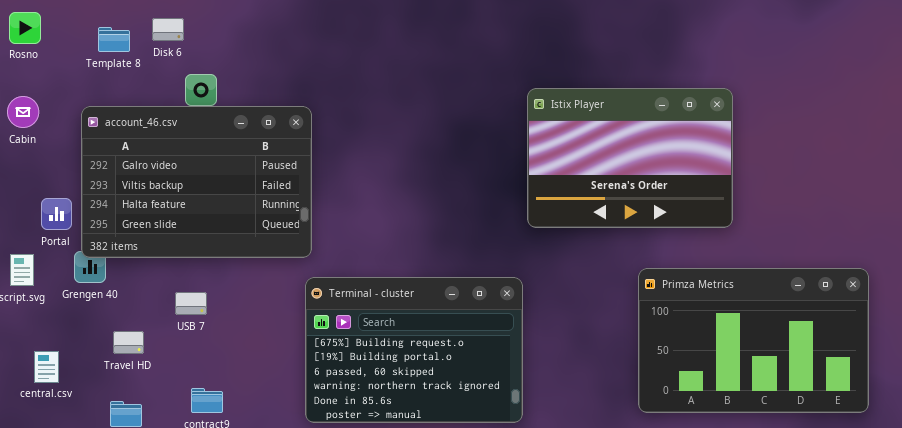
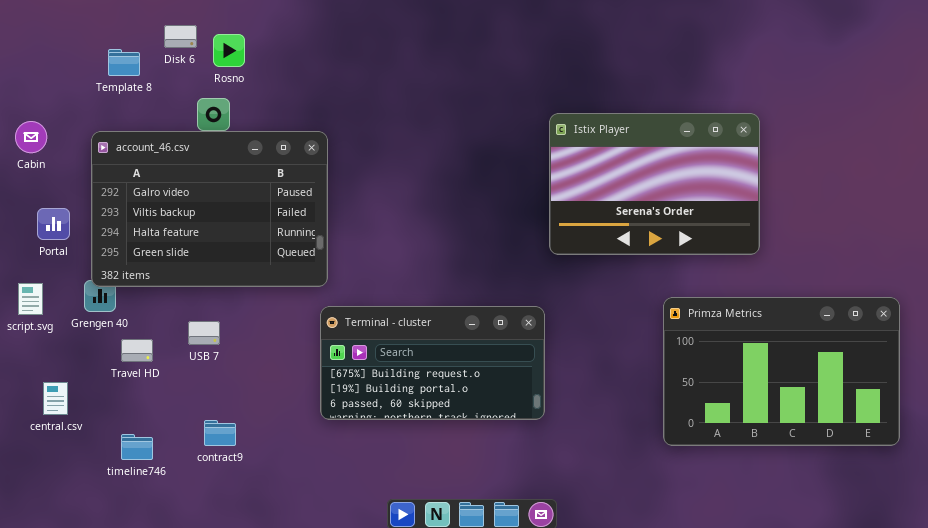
Rosno: [9,12,41,44] -> [213,34,245,67], moved
Disk 6: [152,18,184,41] -> [164,25,197,48], moved
Portal: [41,198,72,230] -> [37,208,70,240], moved
Terminal - cluster: [305,277,523,423] -> [320,306,545,420], resized
Travel HD: [113,331,144,354] -> [121,339,153,362], moved

